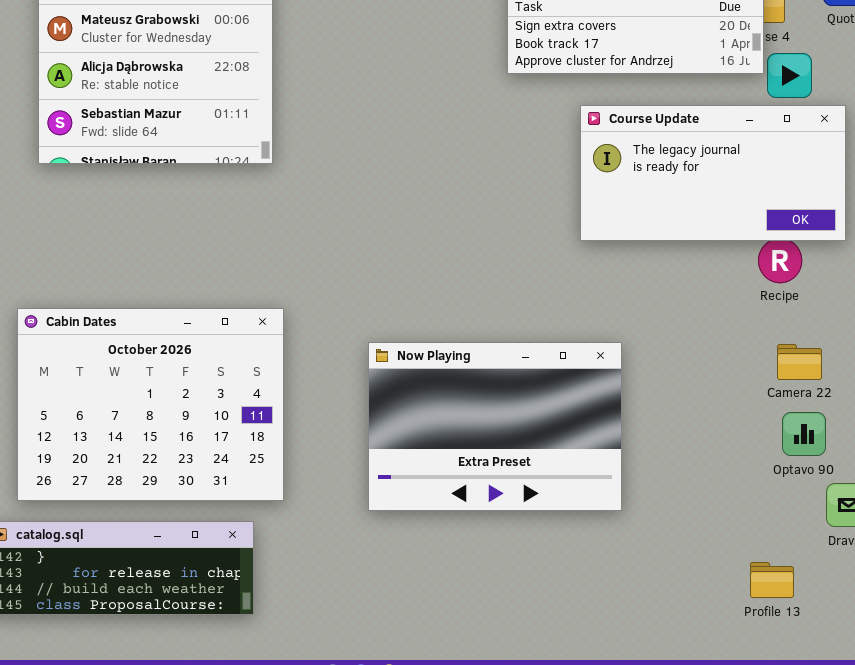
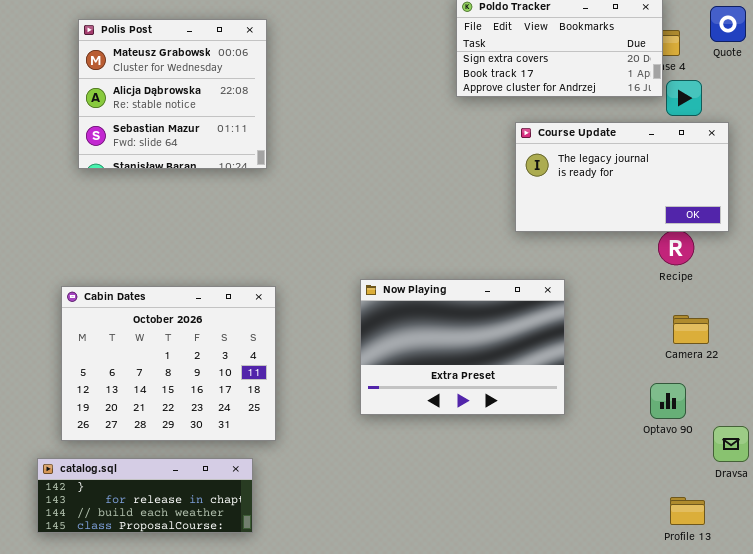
Now Playing: [368,342,622,511] -> [360,279,565,415], moved
Optavo 90: [782,412,826,456] -> [650,383,686,419], moved
Profile 13: [750,562,794,598] -> [670,497,705,525], moved

